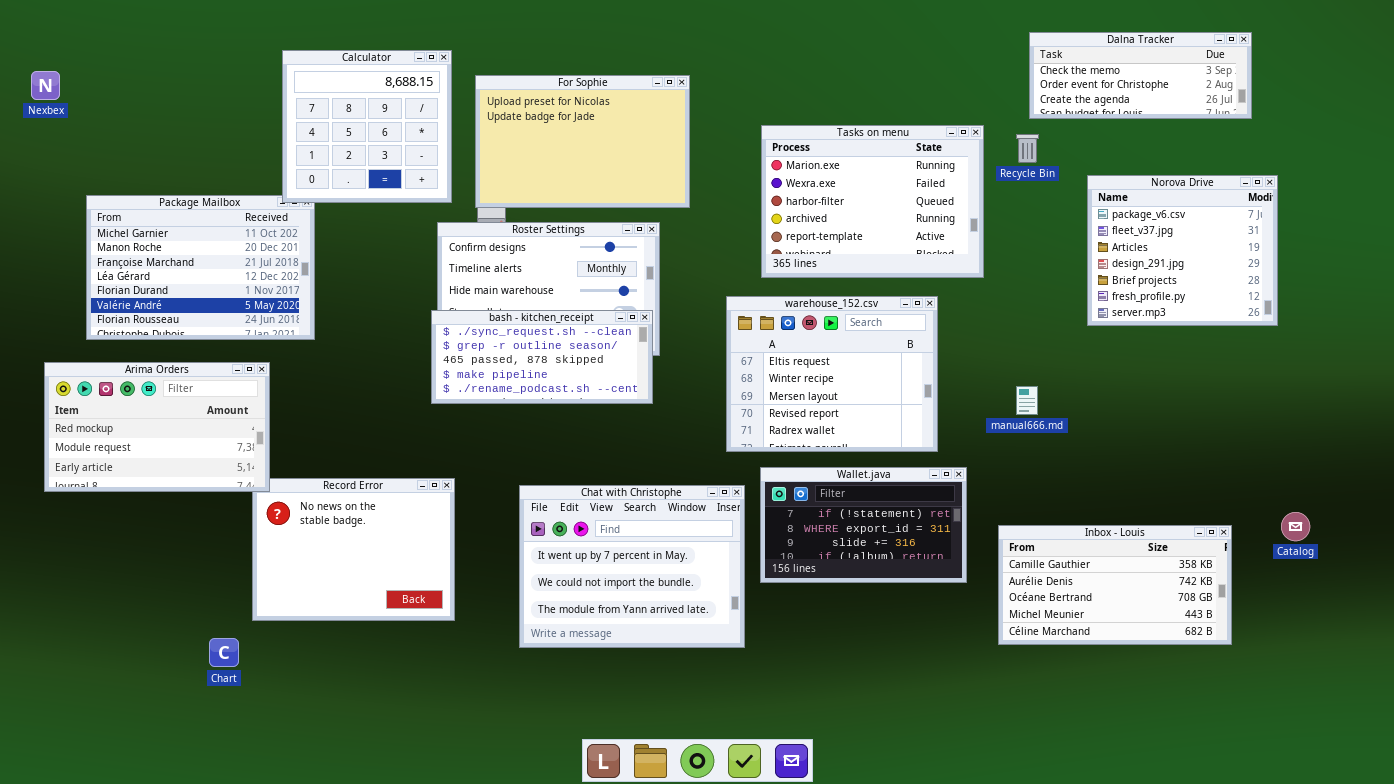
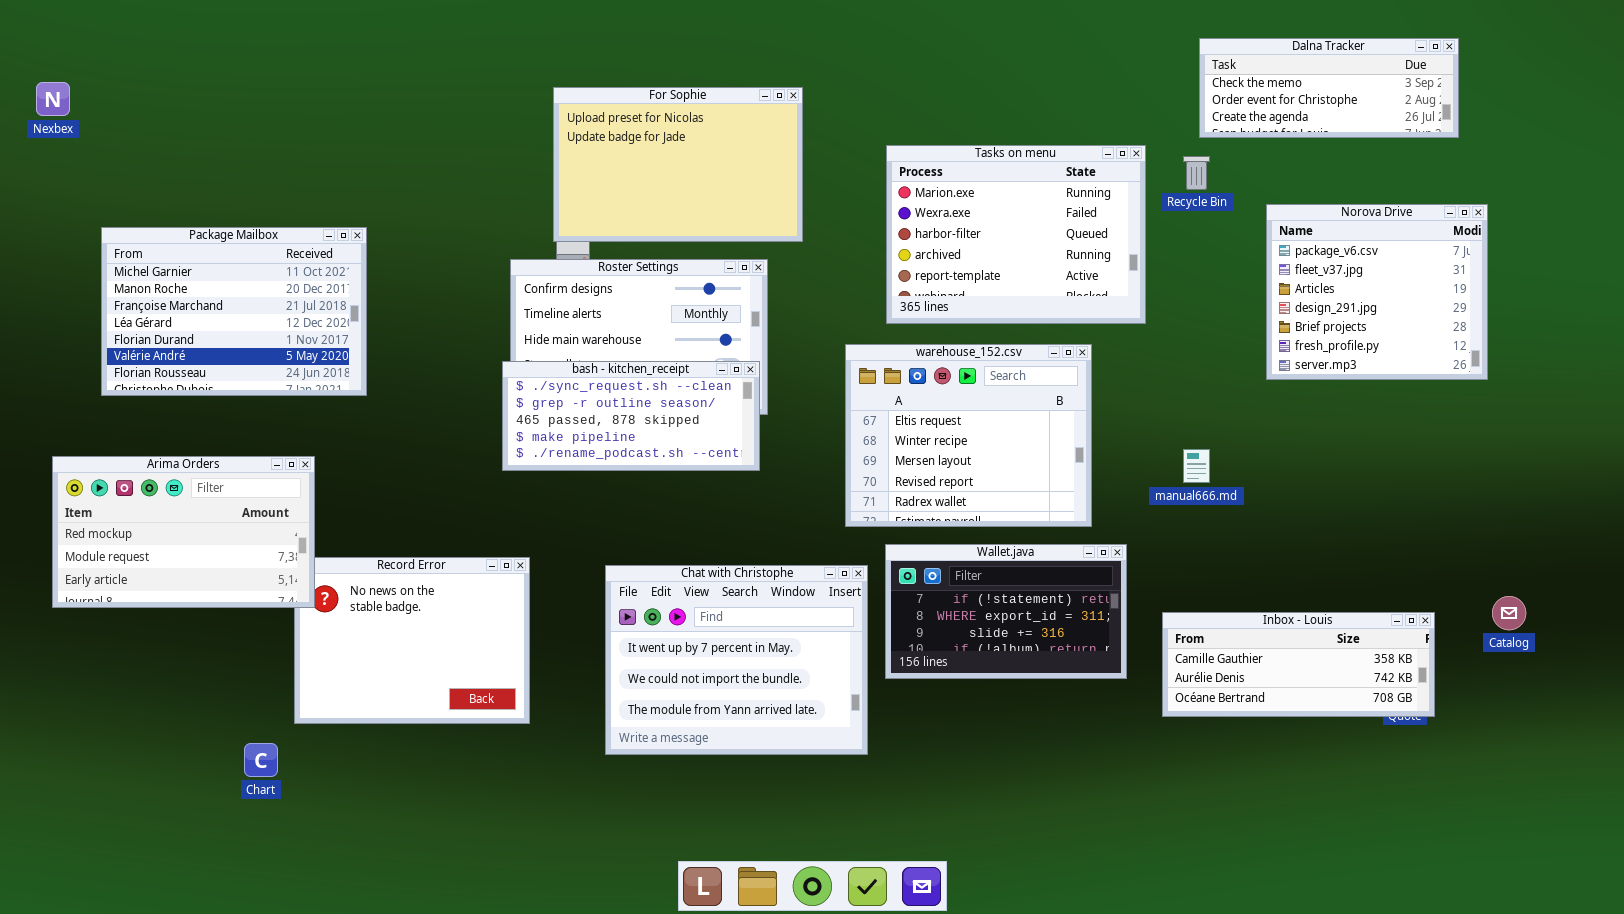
Calculator: [282,50,452,203] -> none, closed
Arima Orders: [44,362,270,492] -> [52,456,315,608], moved
Inbox - Louis: [998,525,1232,645] -> [1162,612,1435,717], resized

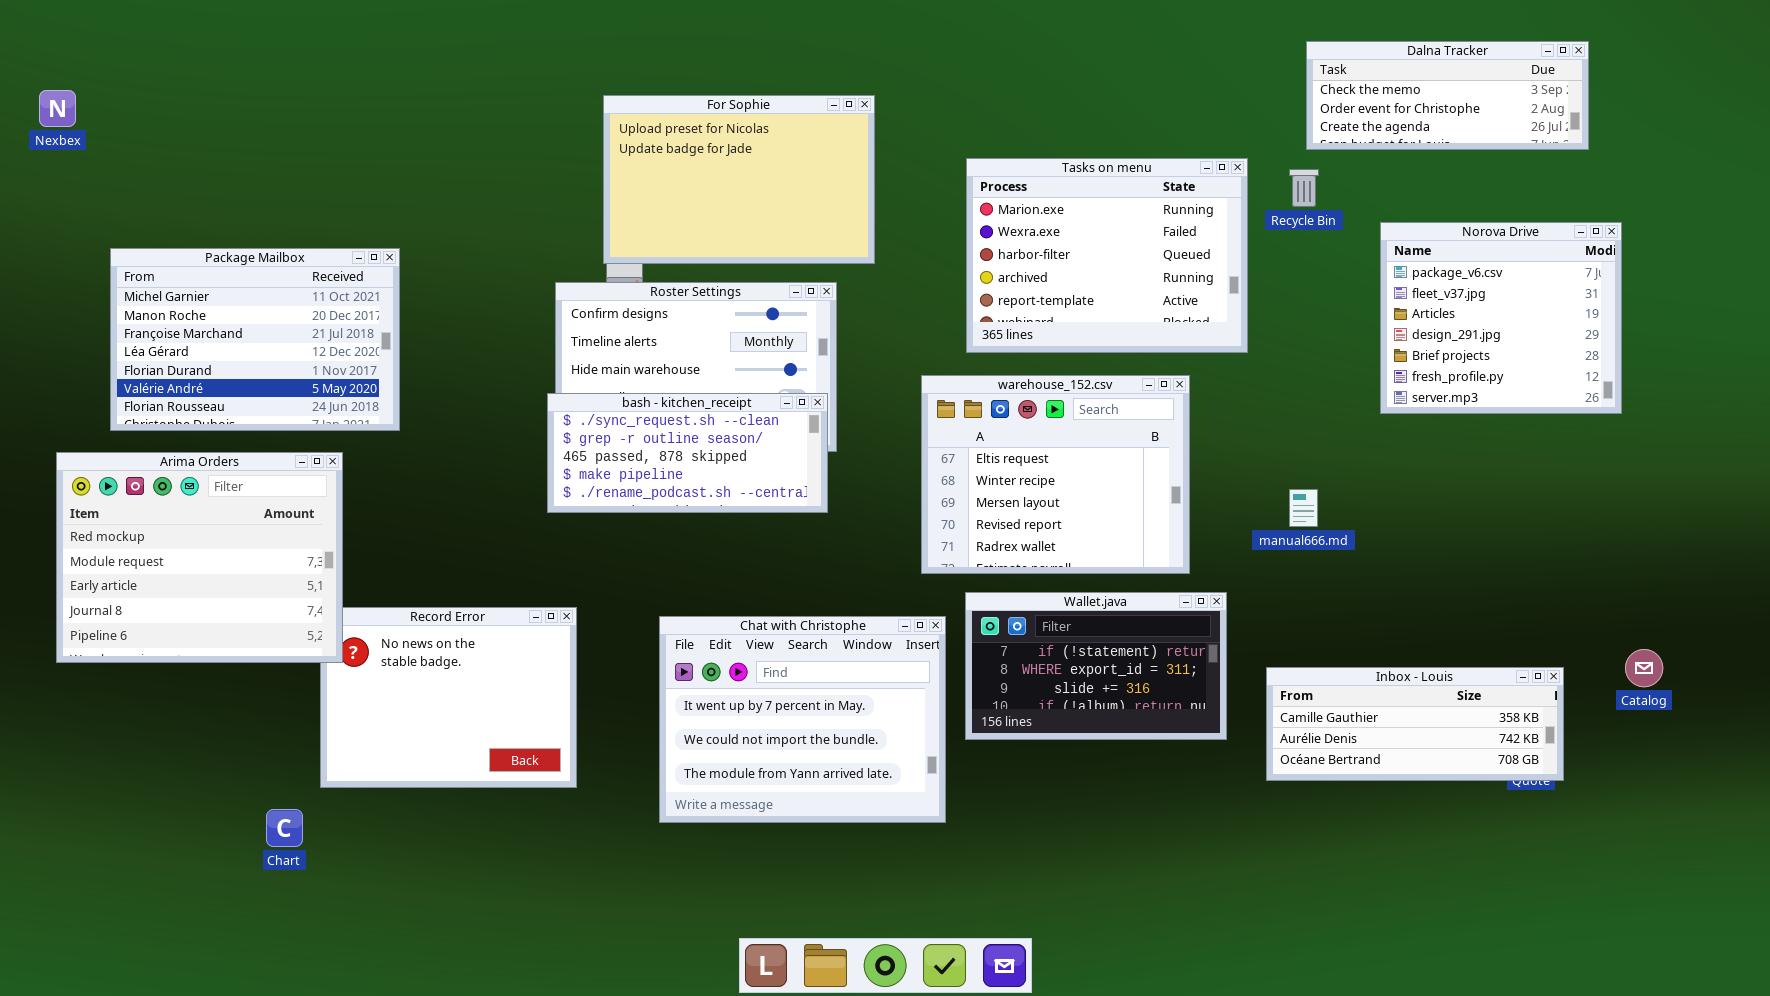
Arima Orders: [52,456,315,608] -> [56,452,343,663], resized

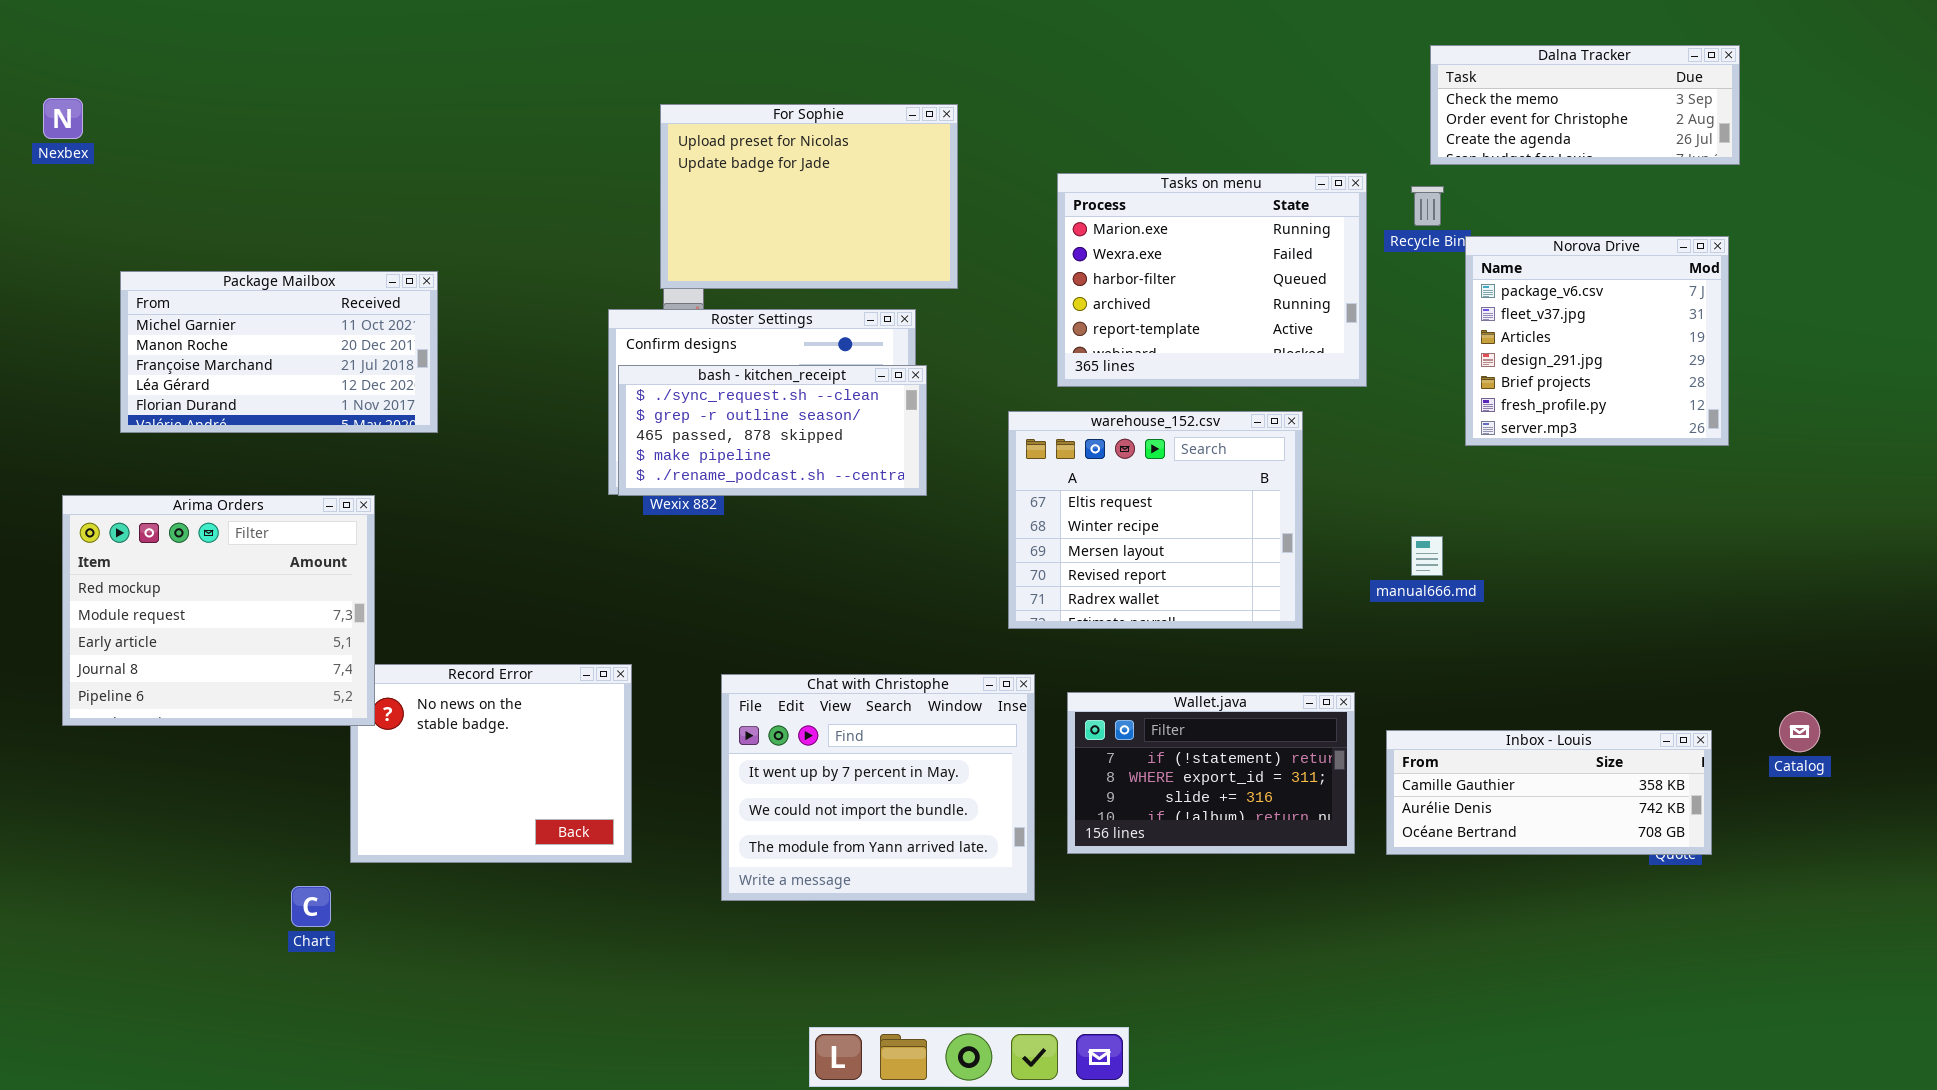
Norova Drive: [1380,222,1622,414] -> [1465,236,1729,446], moved
Package Mailbox: [110,248,400,431] -> [120,271,438,433], resized
bash - kitchen_receipt: [547,393,828,513] -> [618,365,927,496], moved
Wallet.java: [965,592,1227,740] -> [1067,692,1355,854], moved

